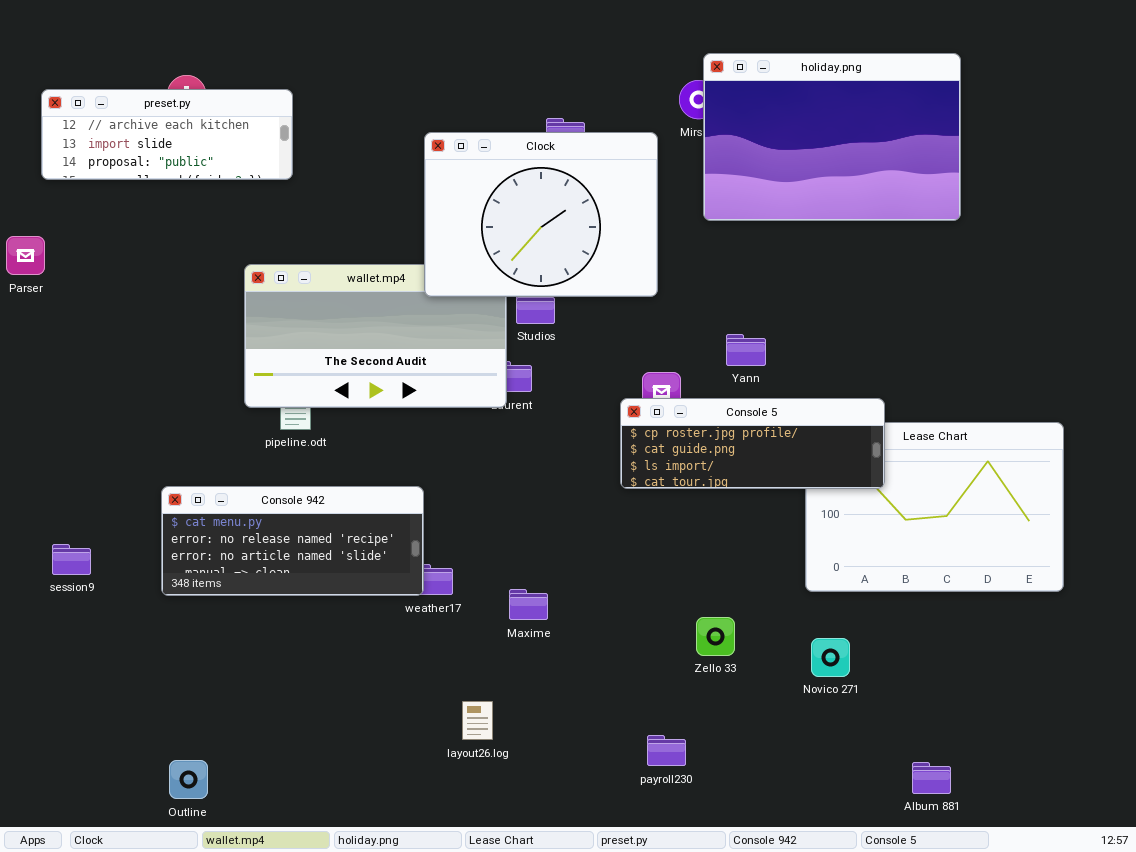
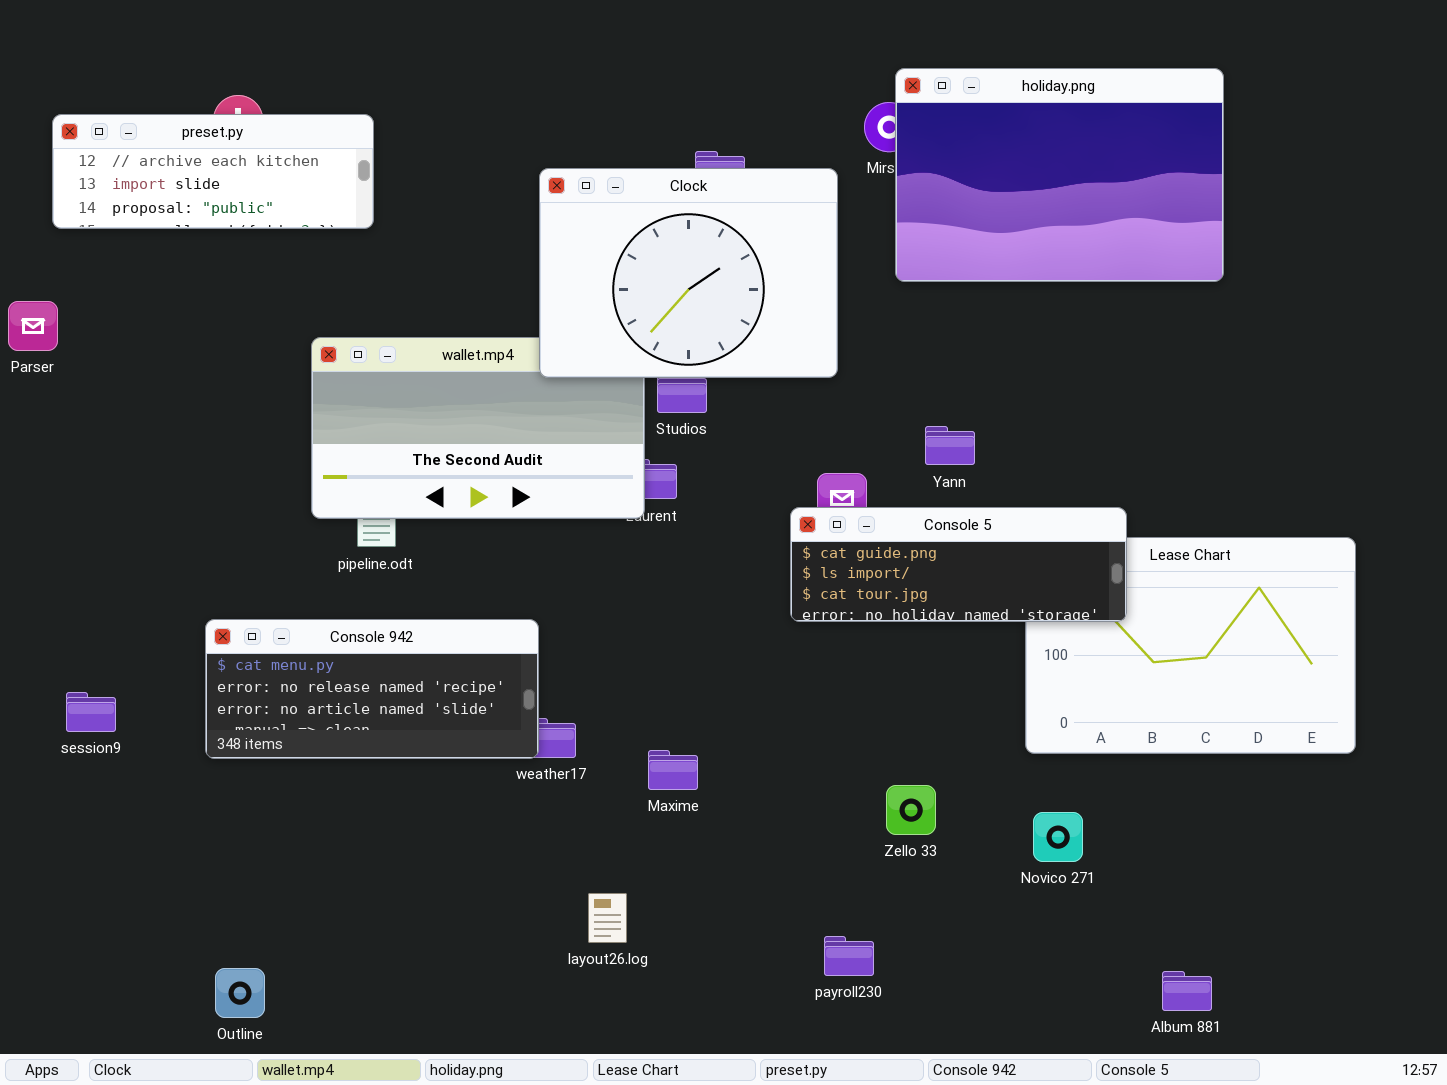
Console 5: [620,398,885,489] -> [790,507,1127,622], scrolled down 1 row

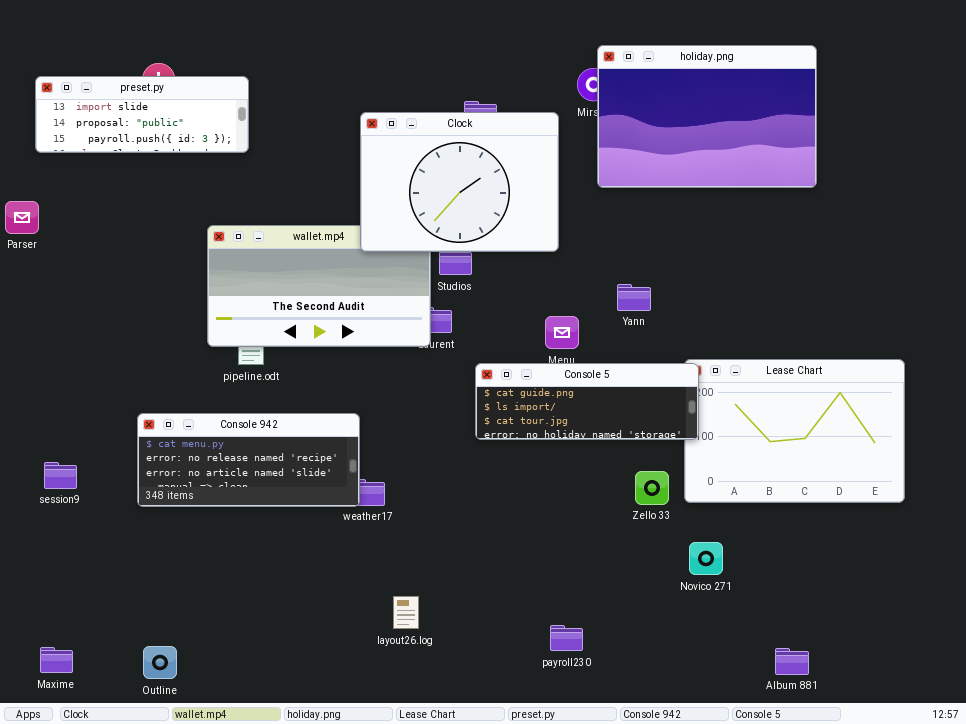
preset.py: [52,114,374,229] -> [35,76,249,153], scrolled down 1 row
Console 5: [790,507,1127,622] -> [475,363,699,440], moved
Maxime: [648,750,698,790] -> [40,647,73,673], moved
Zello 33: [886,785,936,835] -> [635,471,669,505], moved

